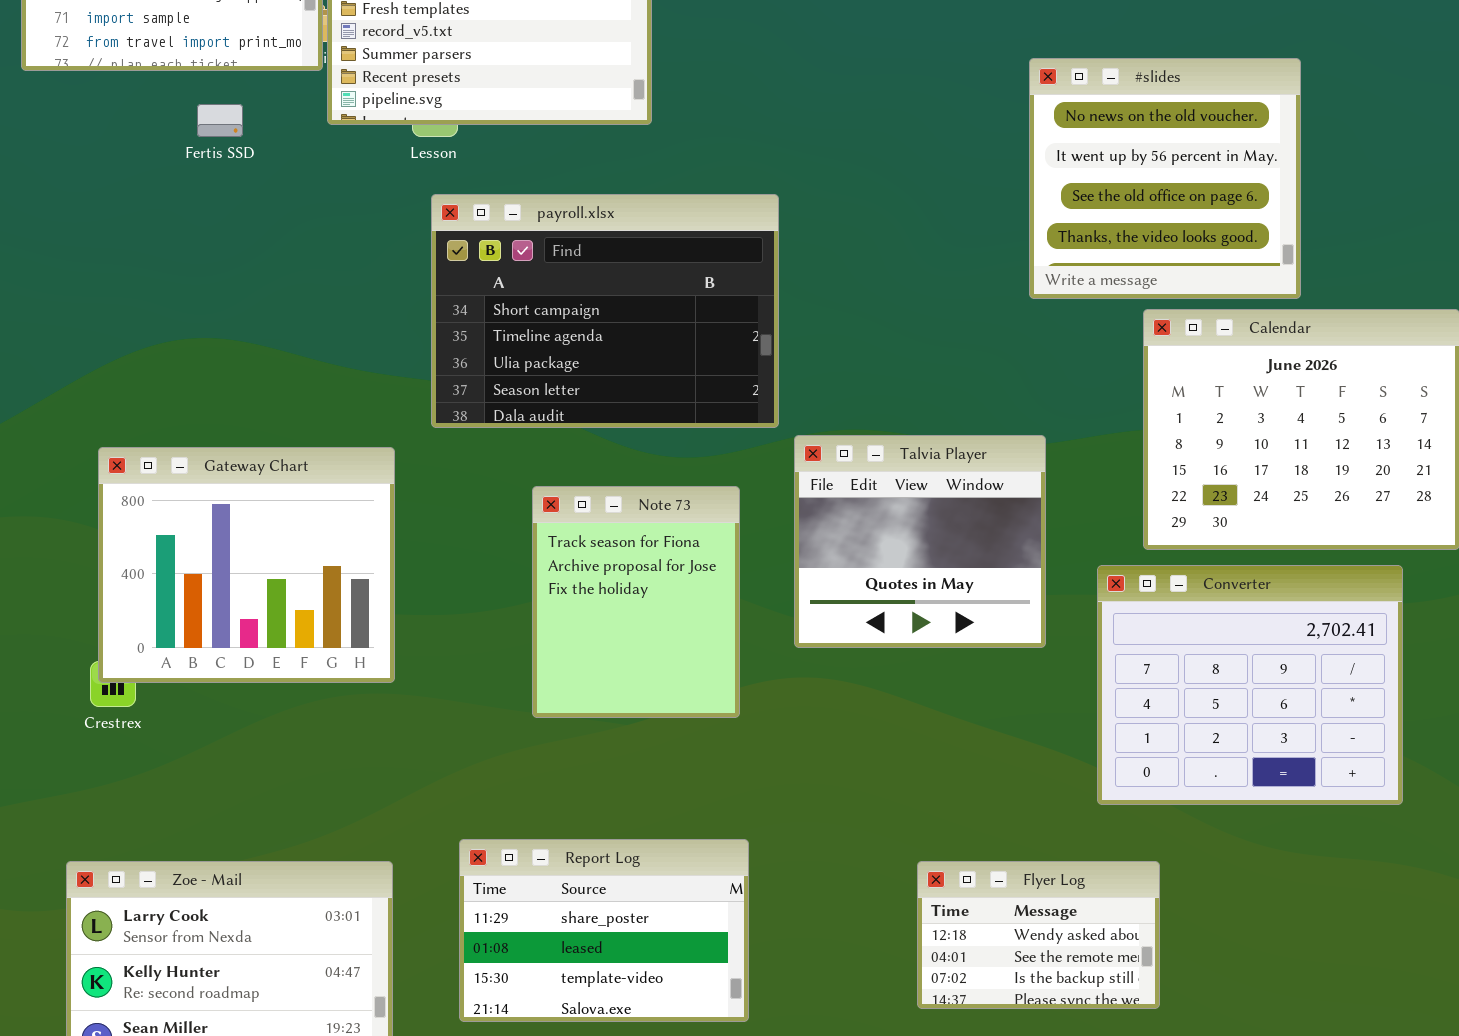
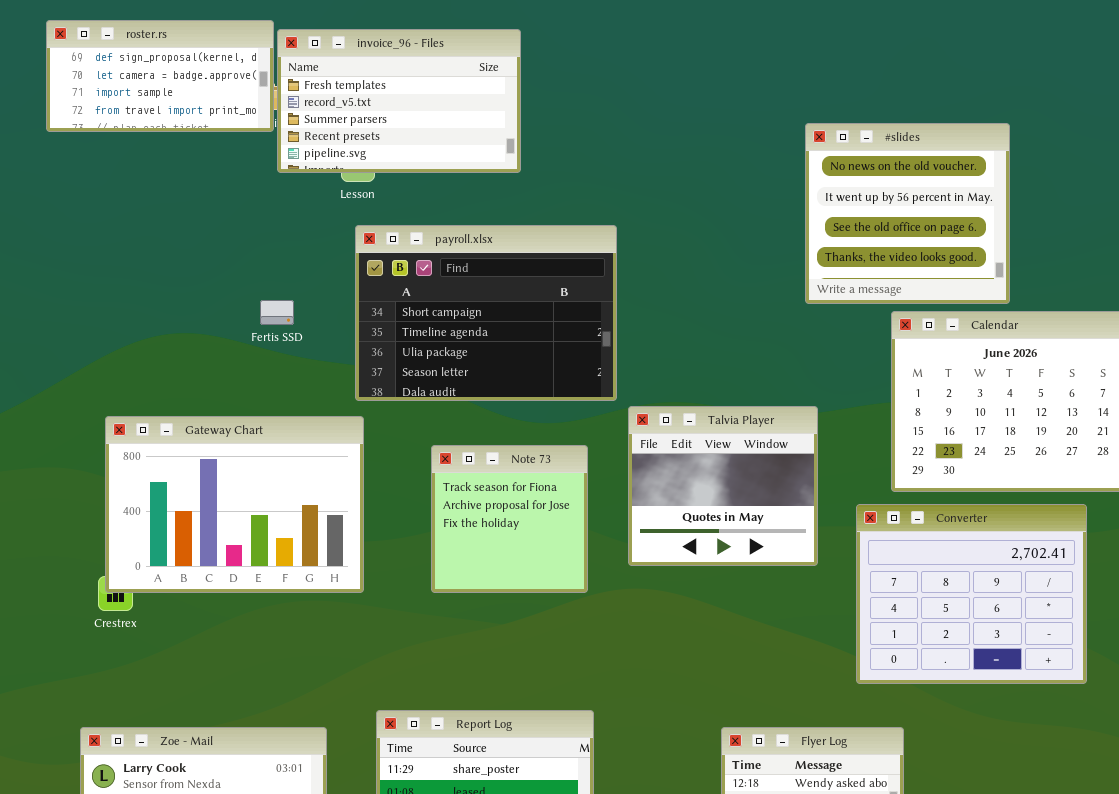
Fertis SSD: [197,104,243,137] -> [260,300,294,325], moved
Gateway Chart: [98,447,395,683] -> [105,416,364,593], resized
Note 73: [532,486,740,718] -> [431,445,588,593], resized

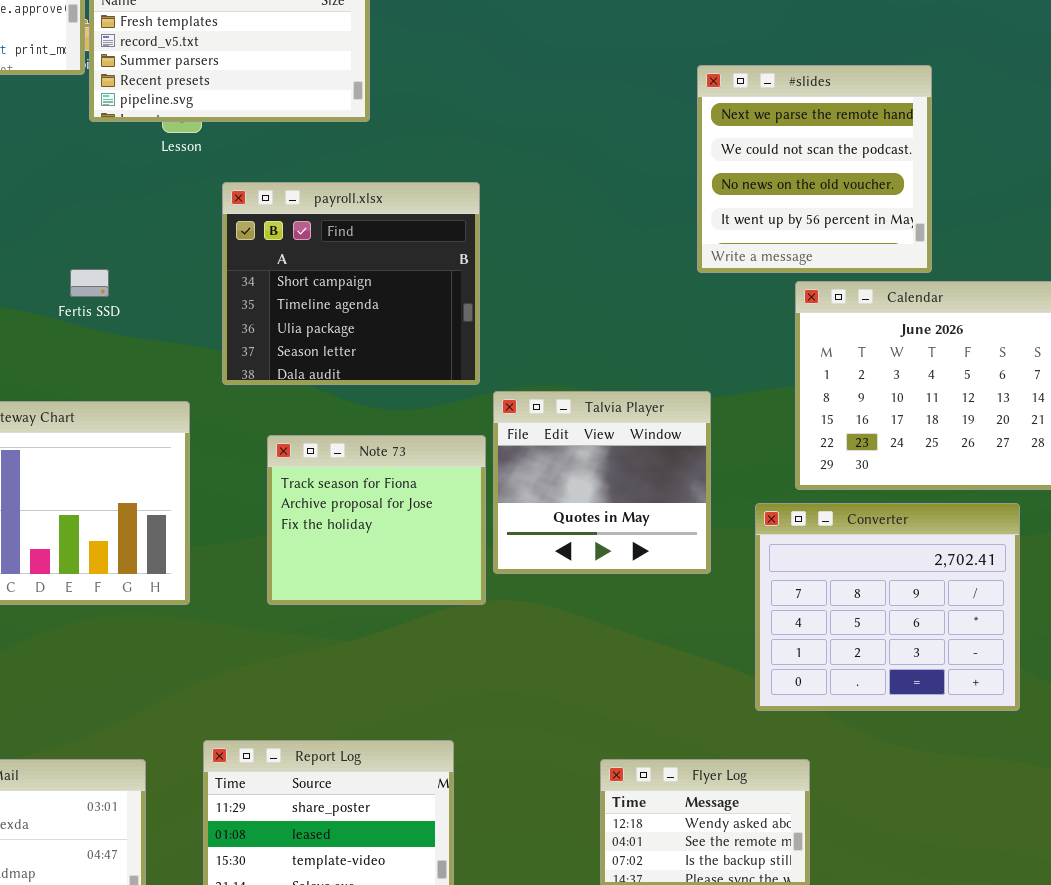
#slides: [805,123,1010,304] -> [697,65,932,273], scrolled up 2 rows
payroll.xlsx: [355,225,617,401] -> [222,182,480,385], resized
Note 73: [431,445,588,593] -> [267,435,486,605], resized

